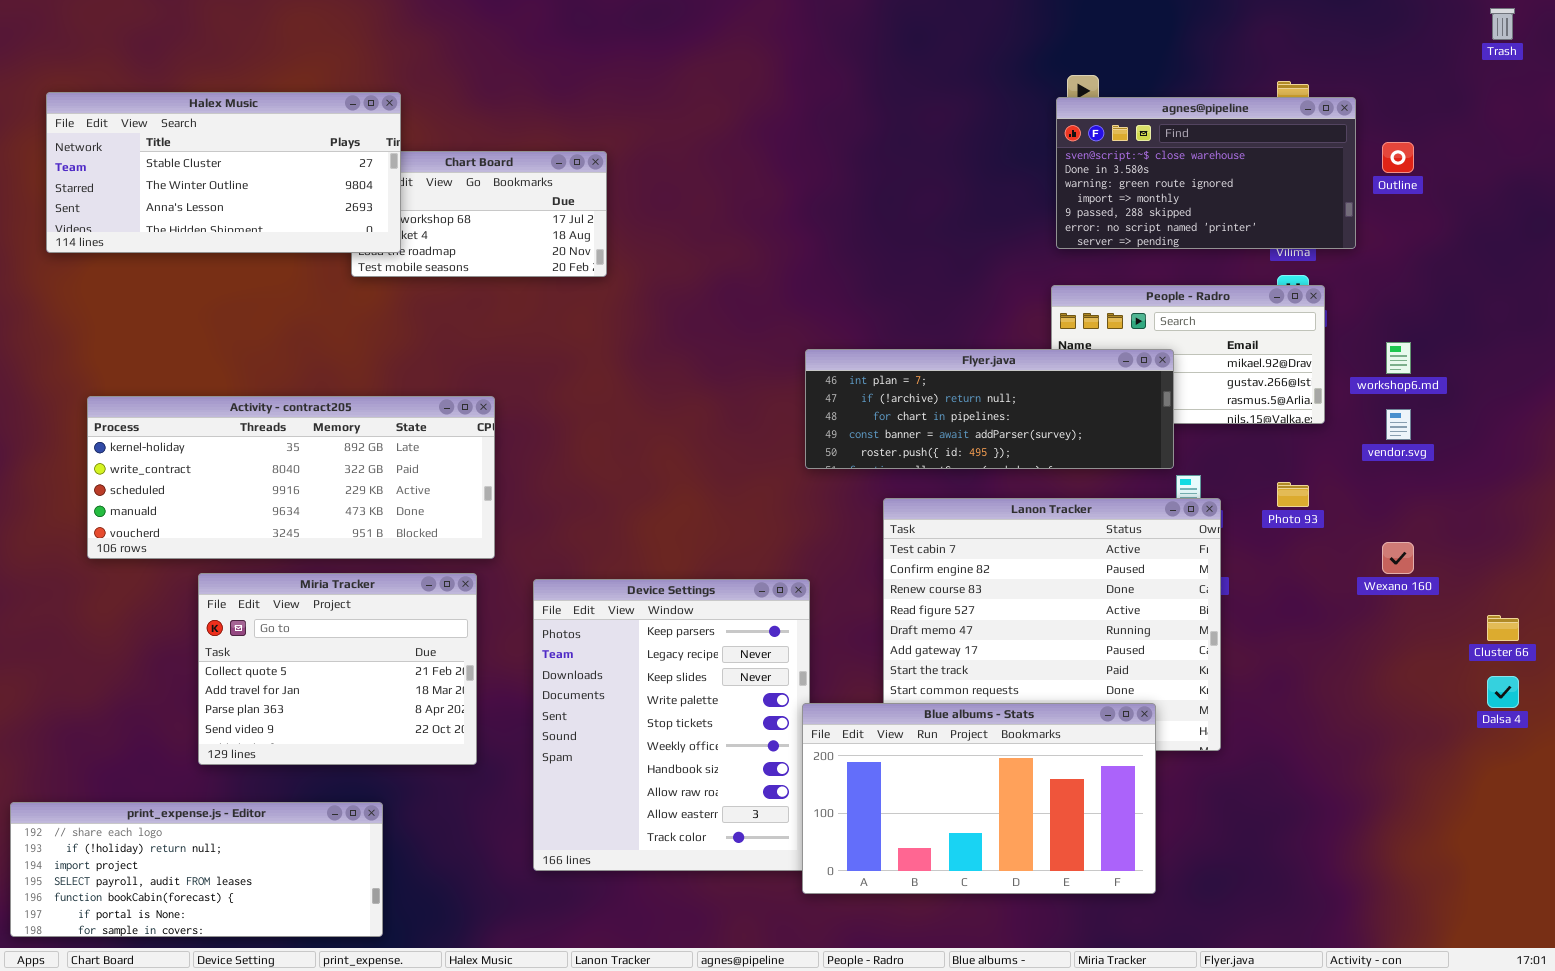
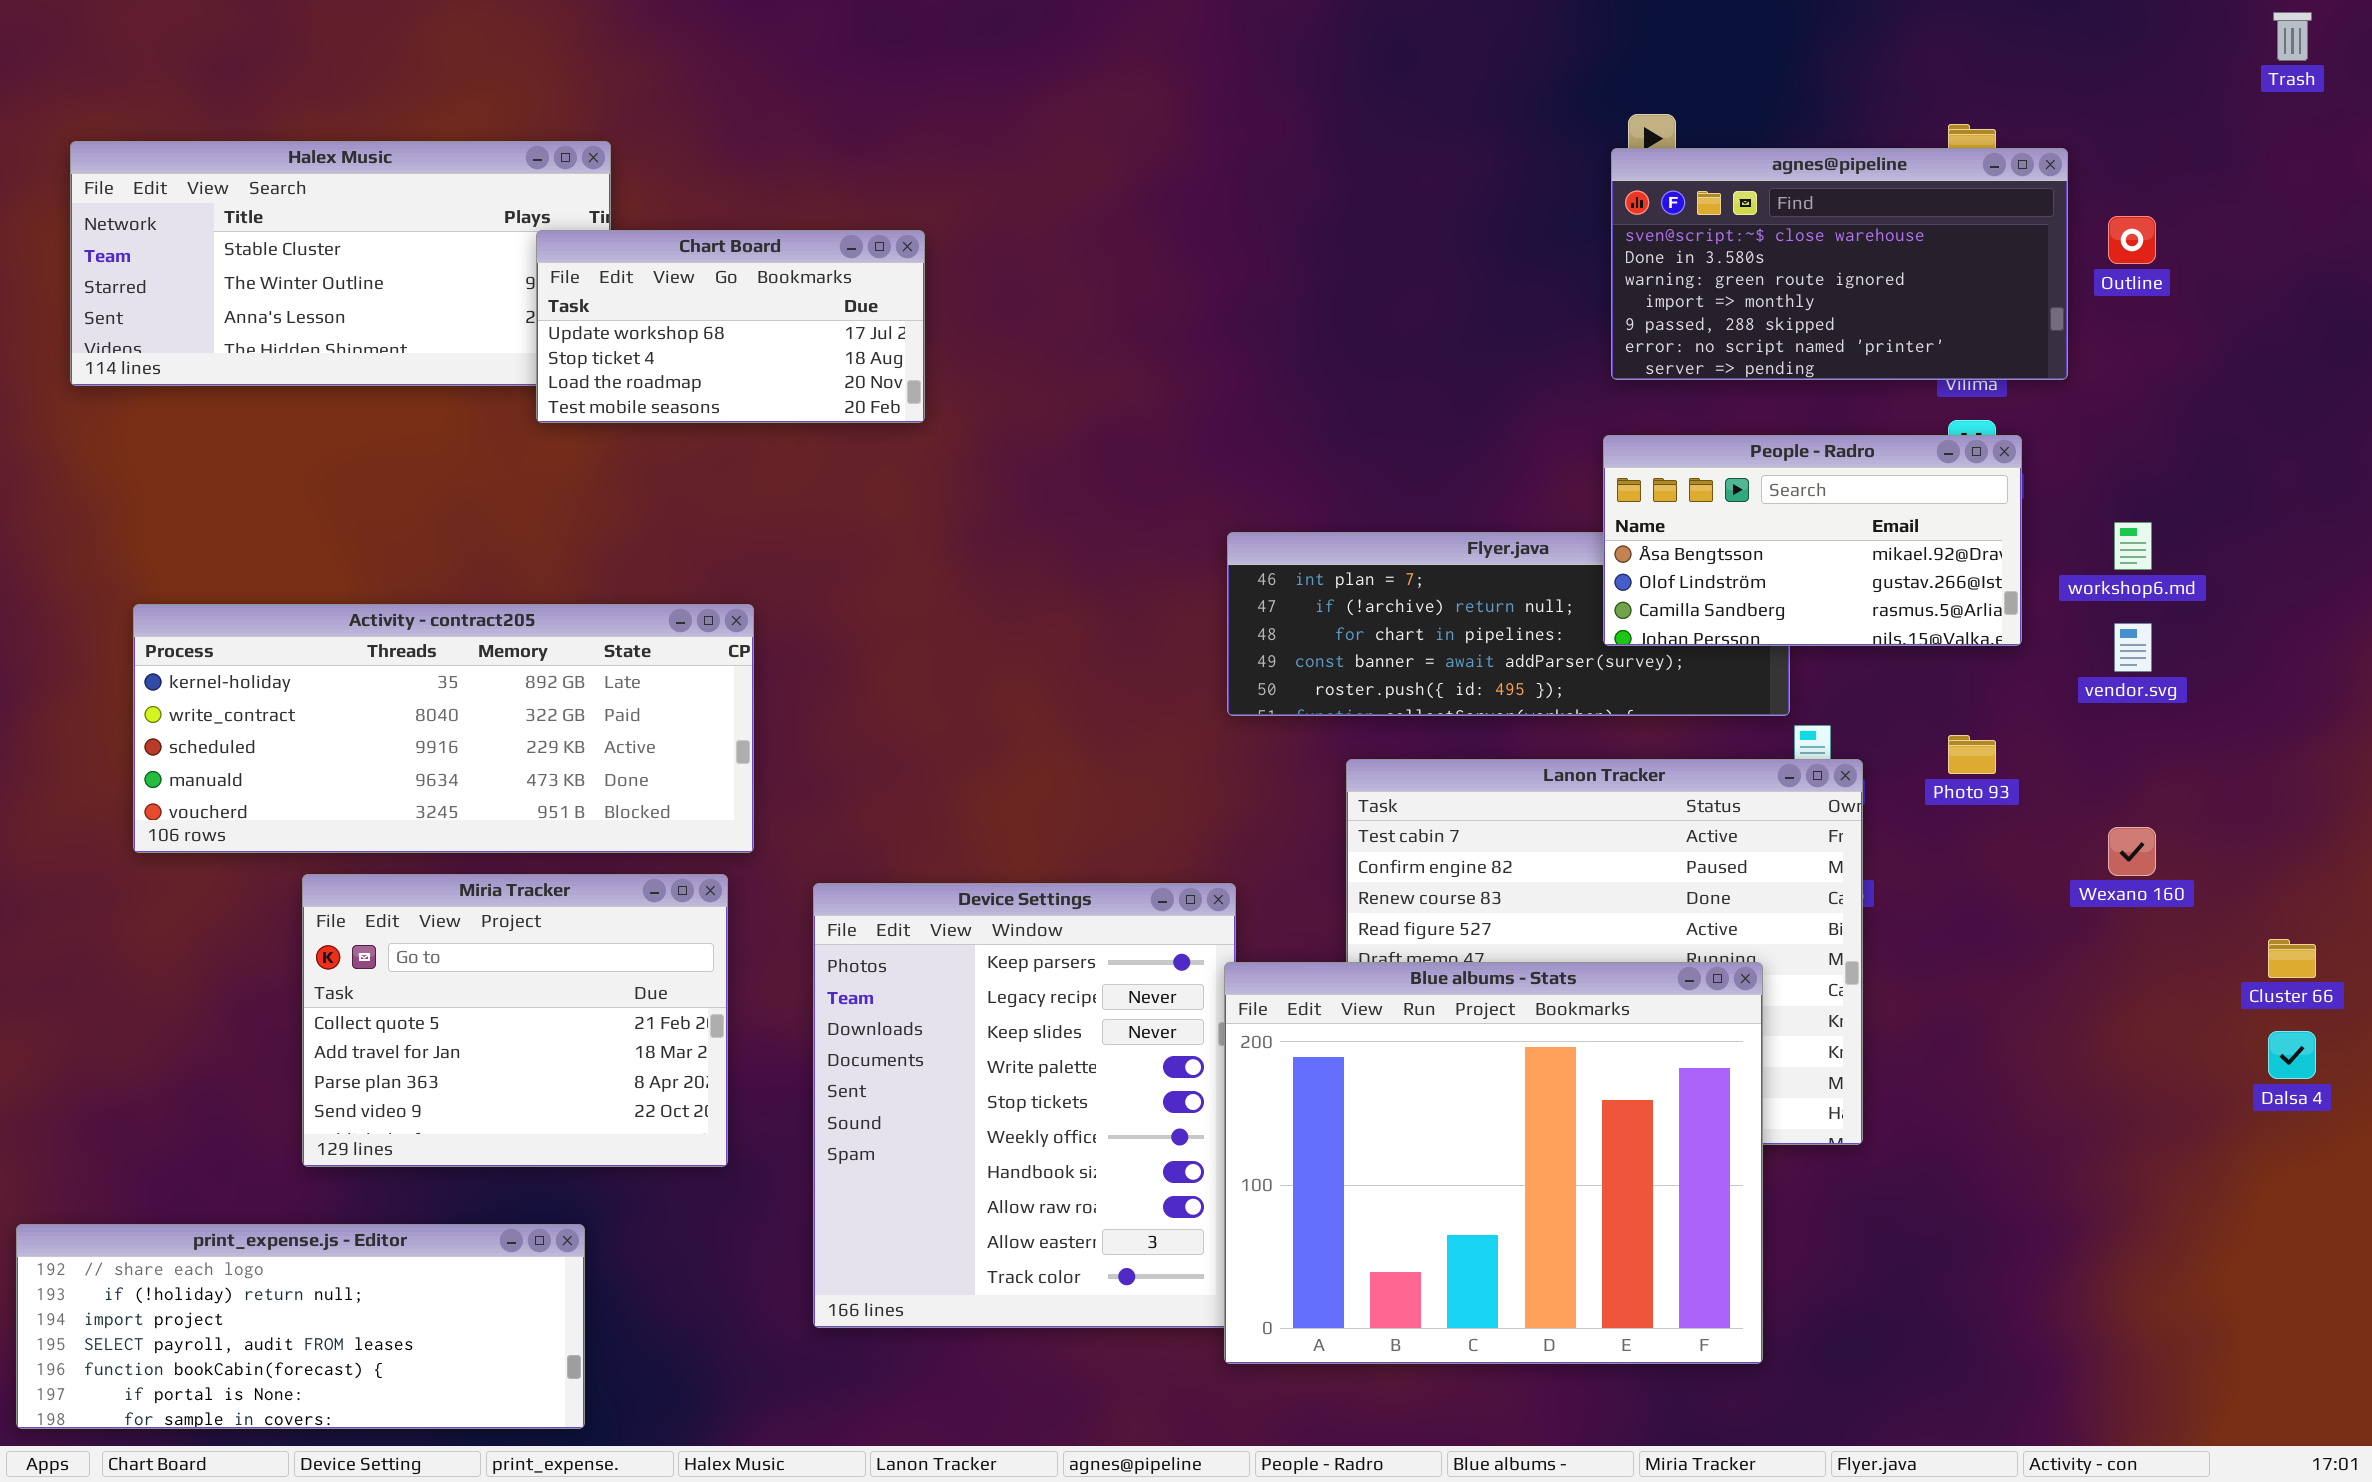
Chart Board: [351,151,607,277] -> [536,230,925,423], raised
People - Radro: [1051,285,1325,424] -> [1603,435,2022,646], raised
Blue albums - Stats: [802,703,1156,894] -> [1224,962,1763,1364], resized

